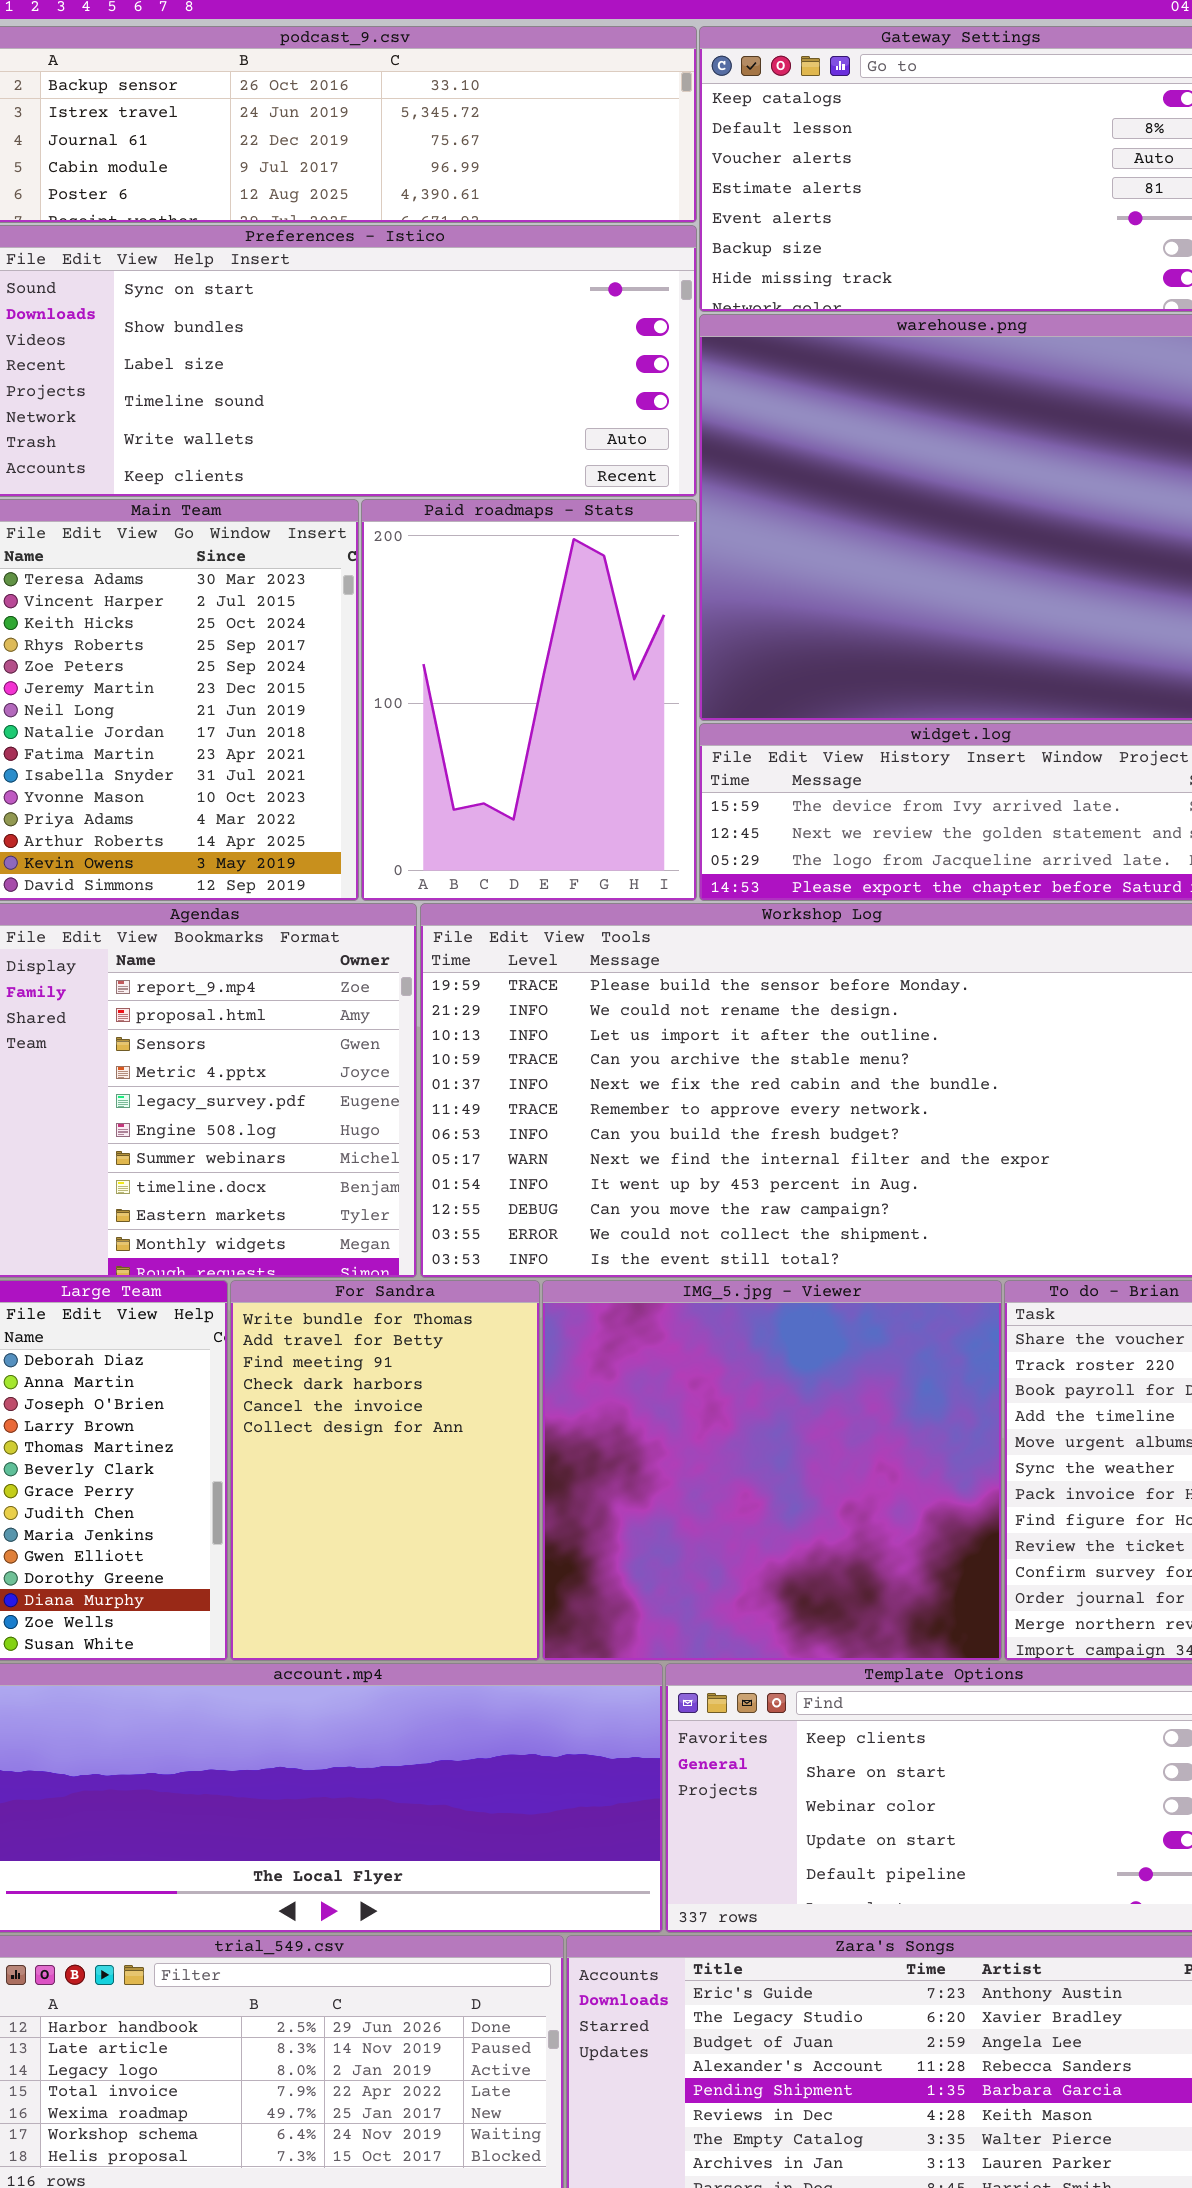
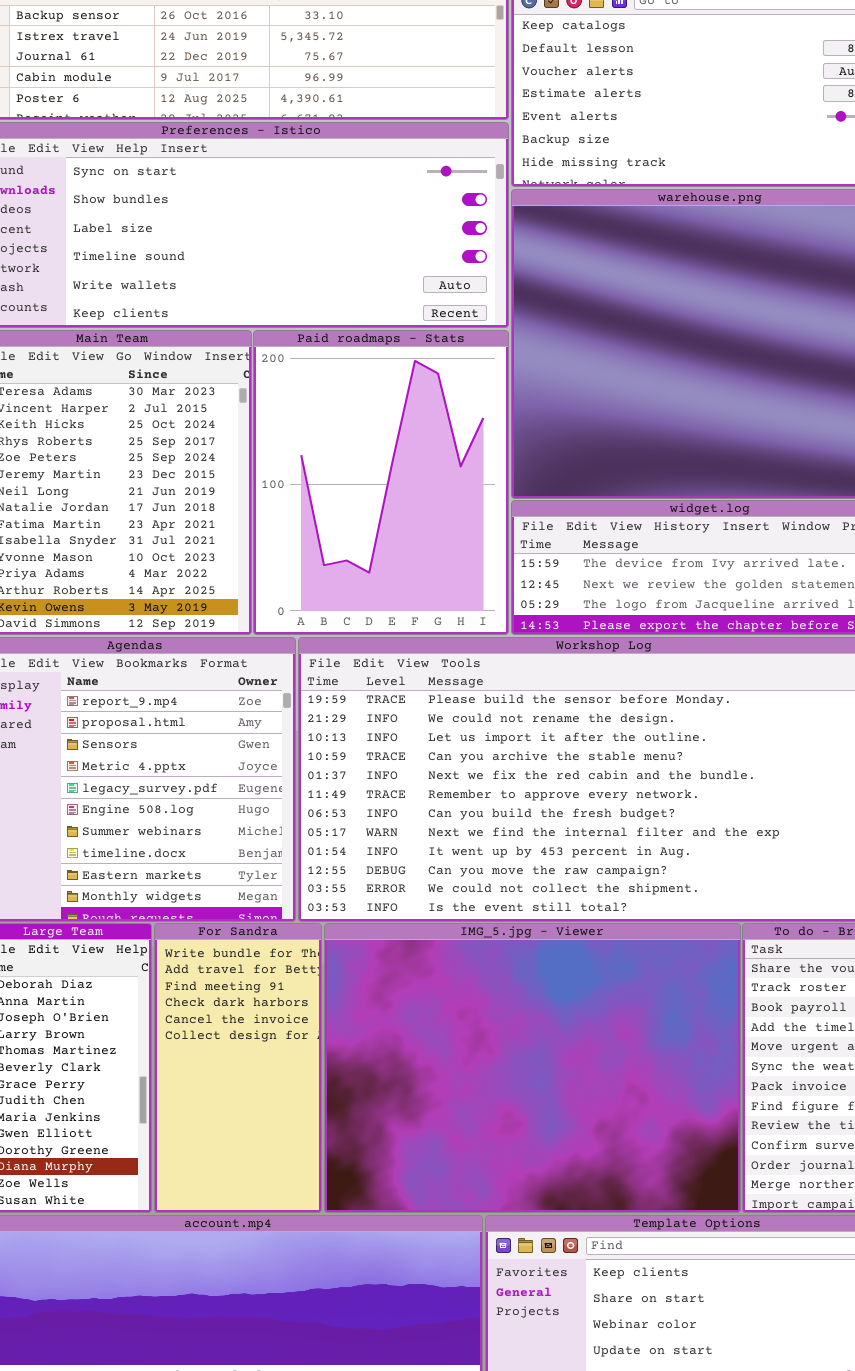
For Sandra: [230,1280,540,1661] -> [154,923,322,1213], resized
IMG_5.jpg - Viewer: [542,1280,1002,1661] -> [324,923,741,1213], resized

